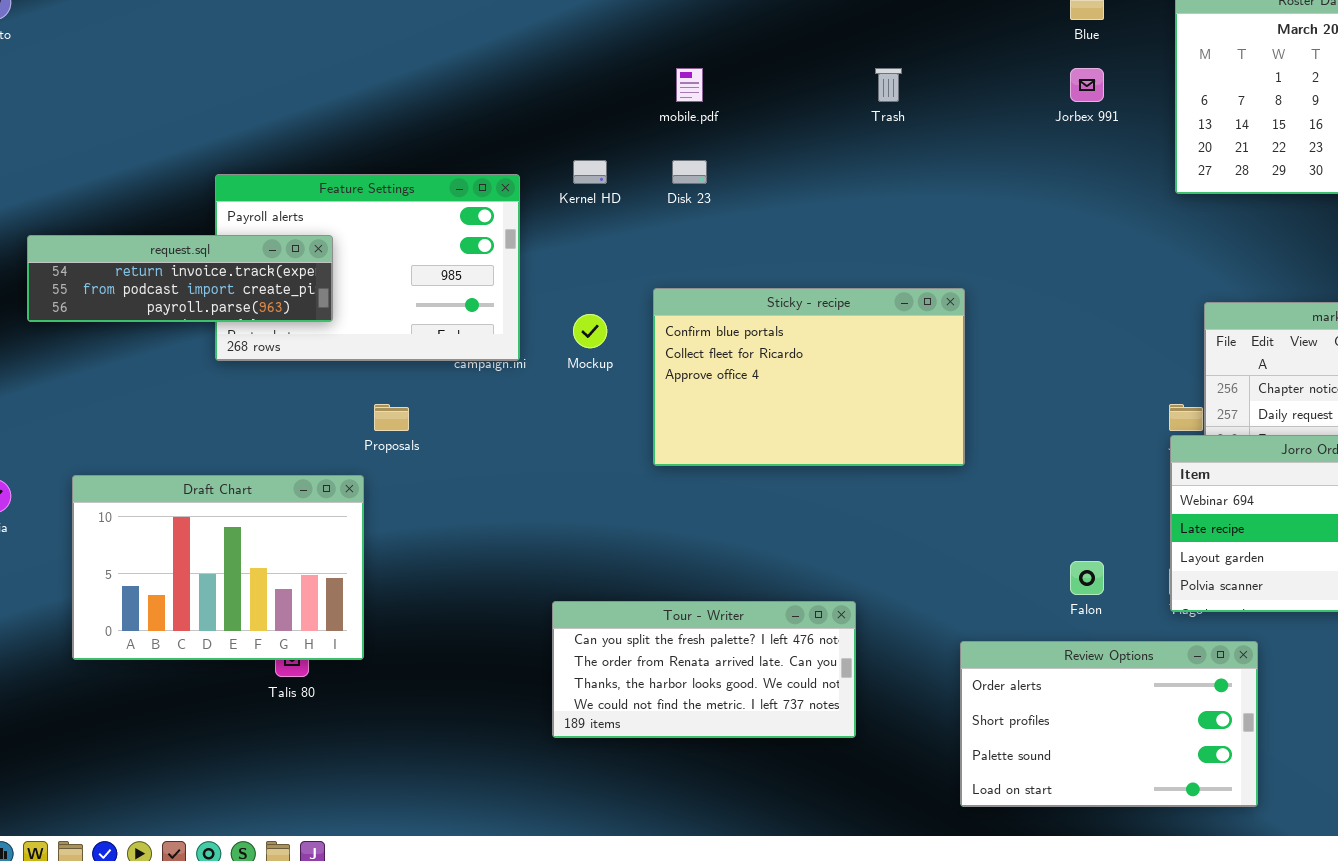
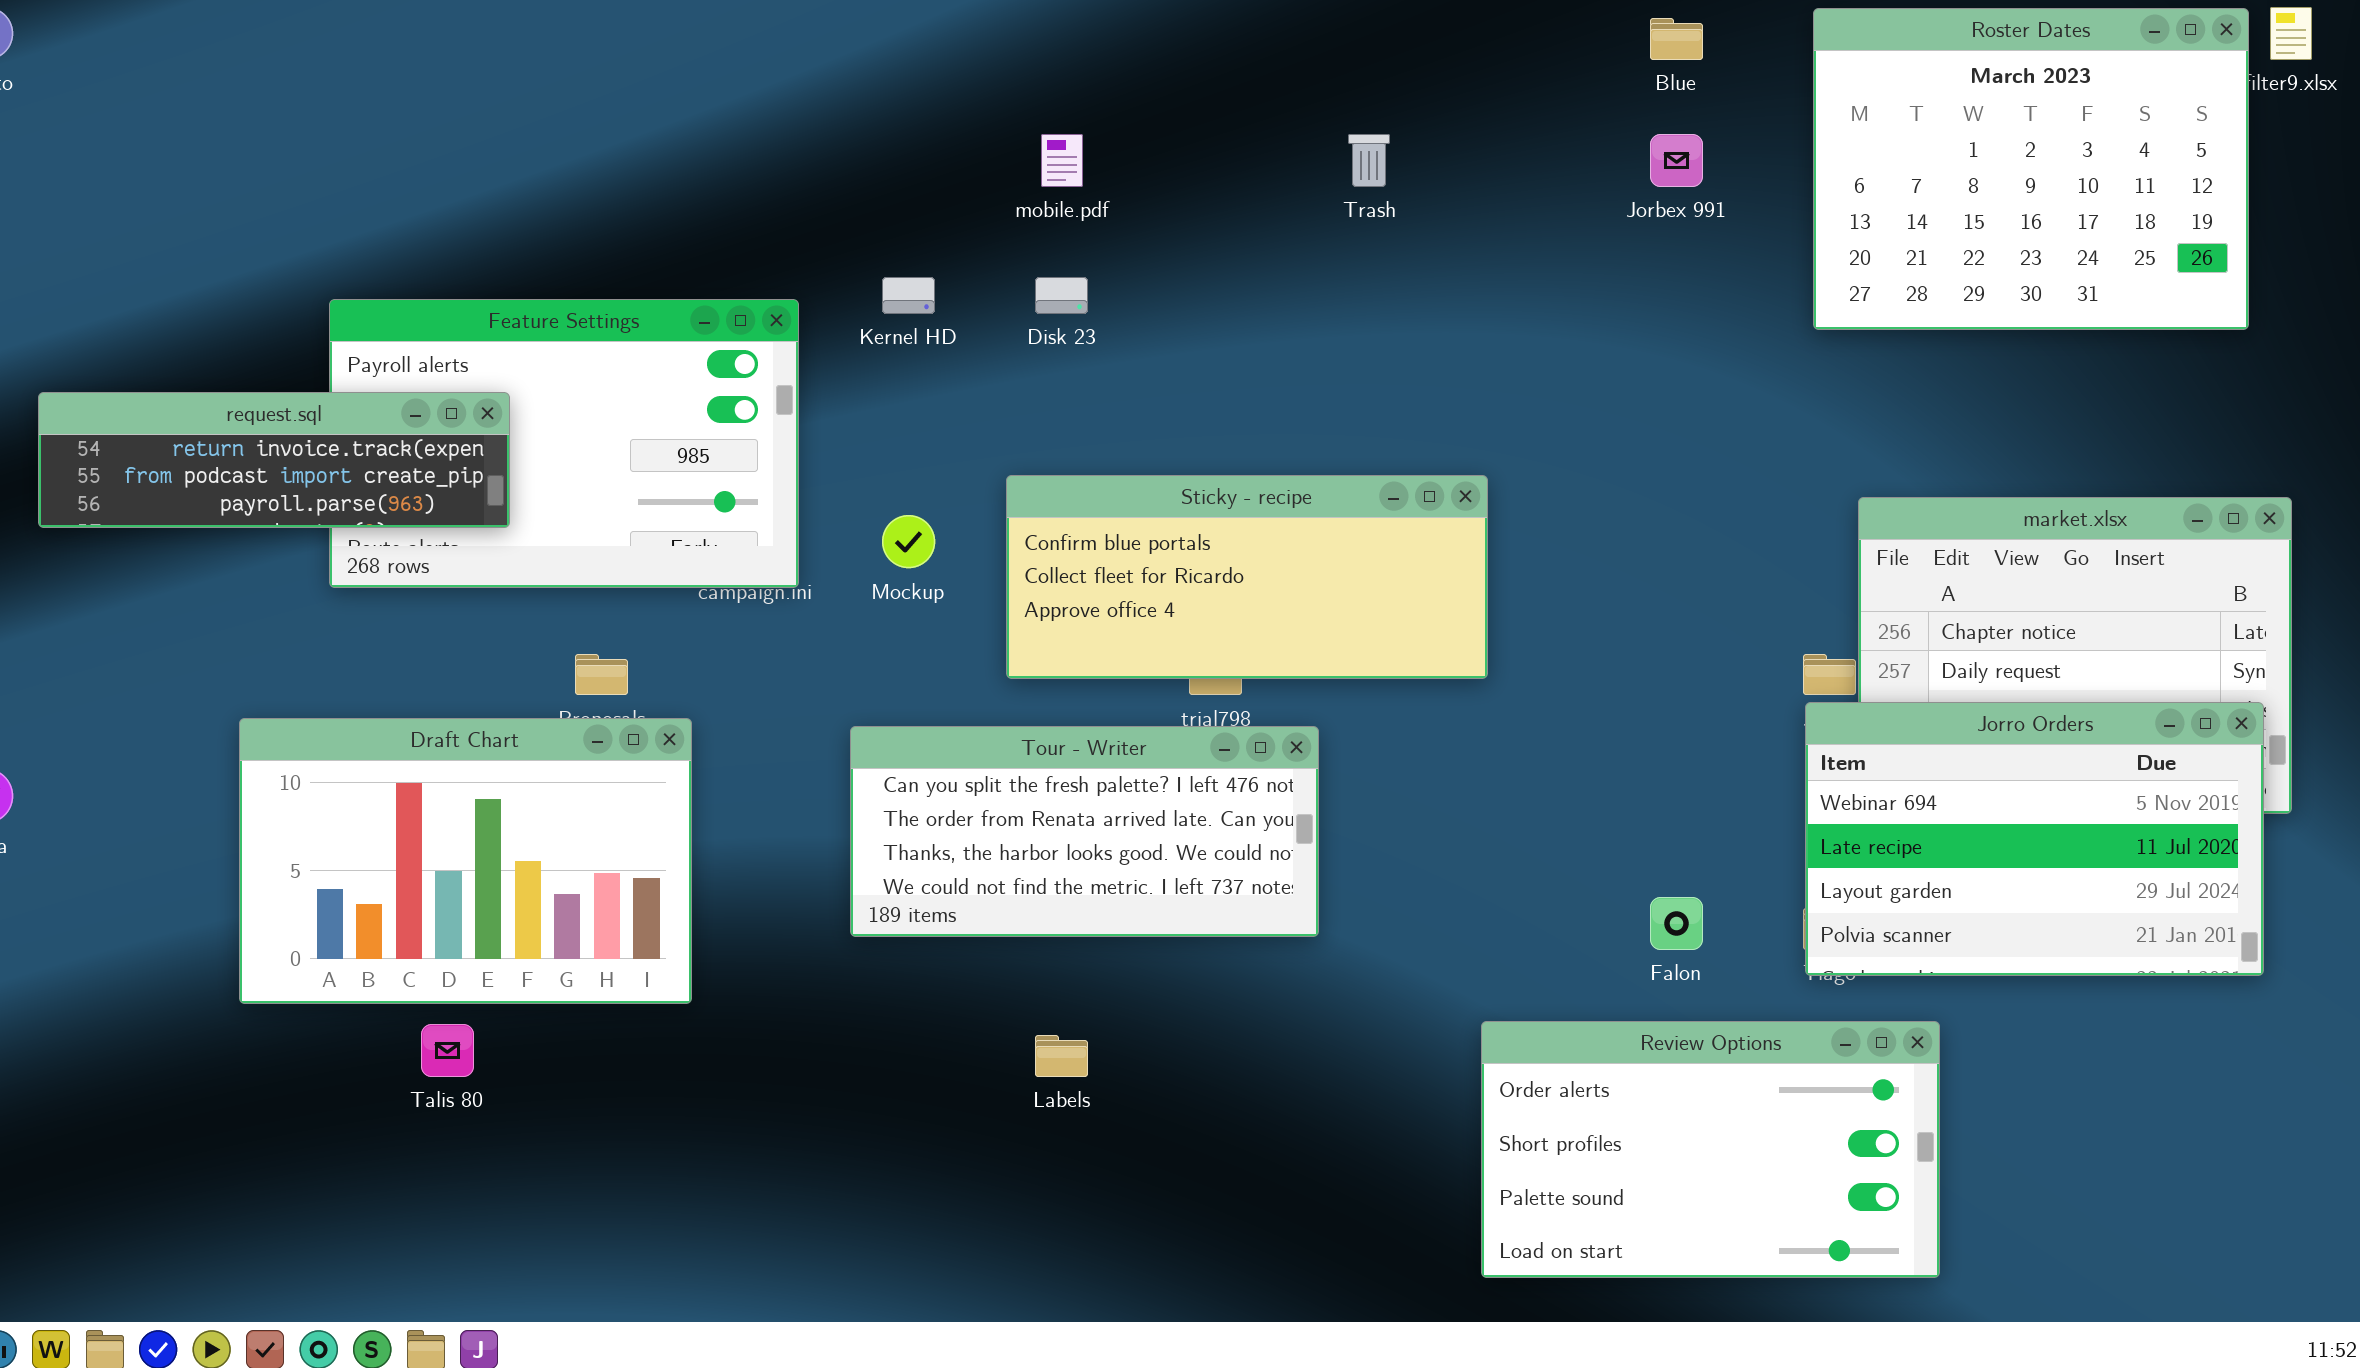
Sticky - recipe: [653,288,965,466] -> [1006,475,1488,679], resized
Draft Chart: [72,475,364,660] -> [239,718,692,1004], moved
Tour - Writer: [552,601,856,738] -> [850,726,1319,937], moved

